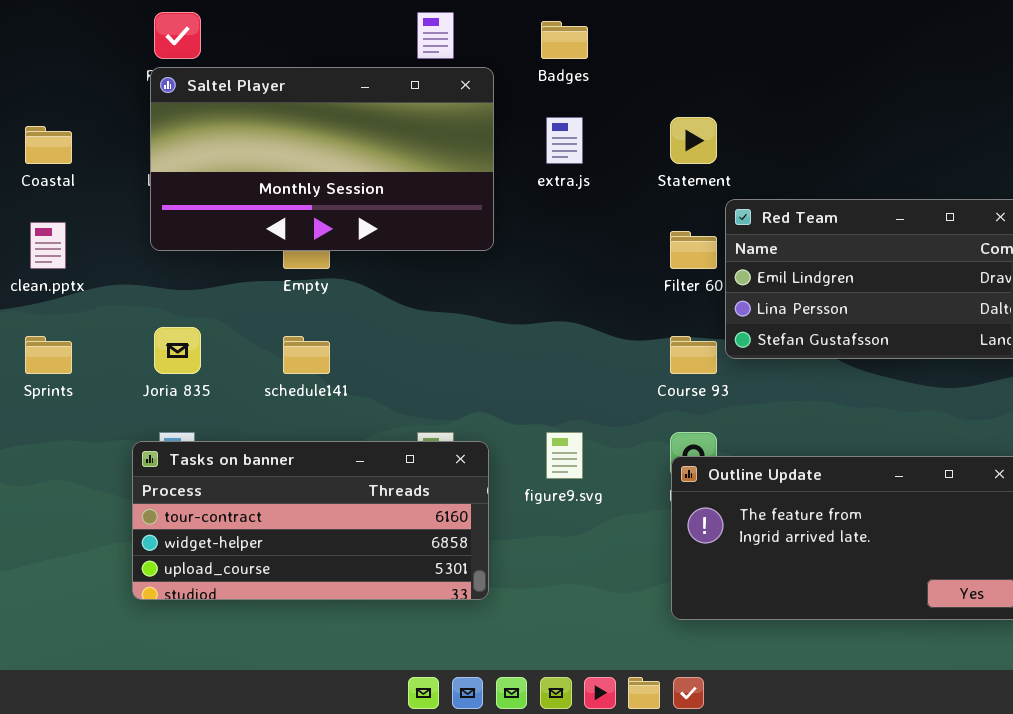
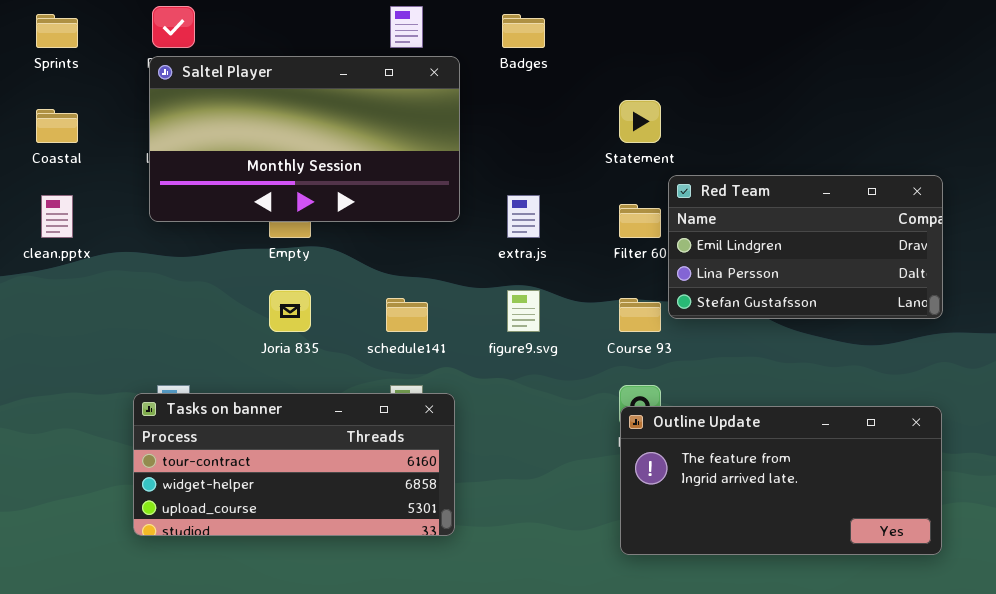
extra.js: [546,117,583,164] -> [507,195,540,238], moved
Joria 835: [154,327,201,374] -> [269,290,311,332], moved
Sprints: [25,336,72,374] -> [36,14,78,48], moved
schedule141: [283,336,330,374] -> [386,298,428,332], moved
figure9.svg: [546,432,583,479] -> [507,290,540,332], moved

